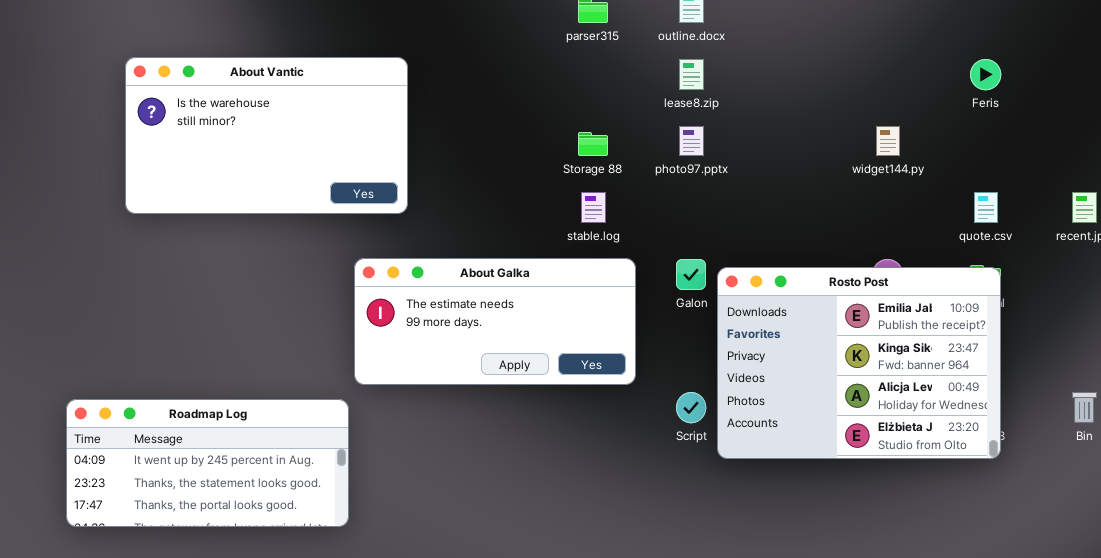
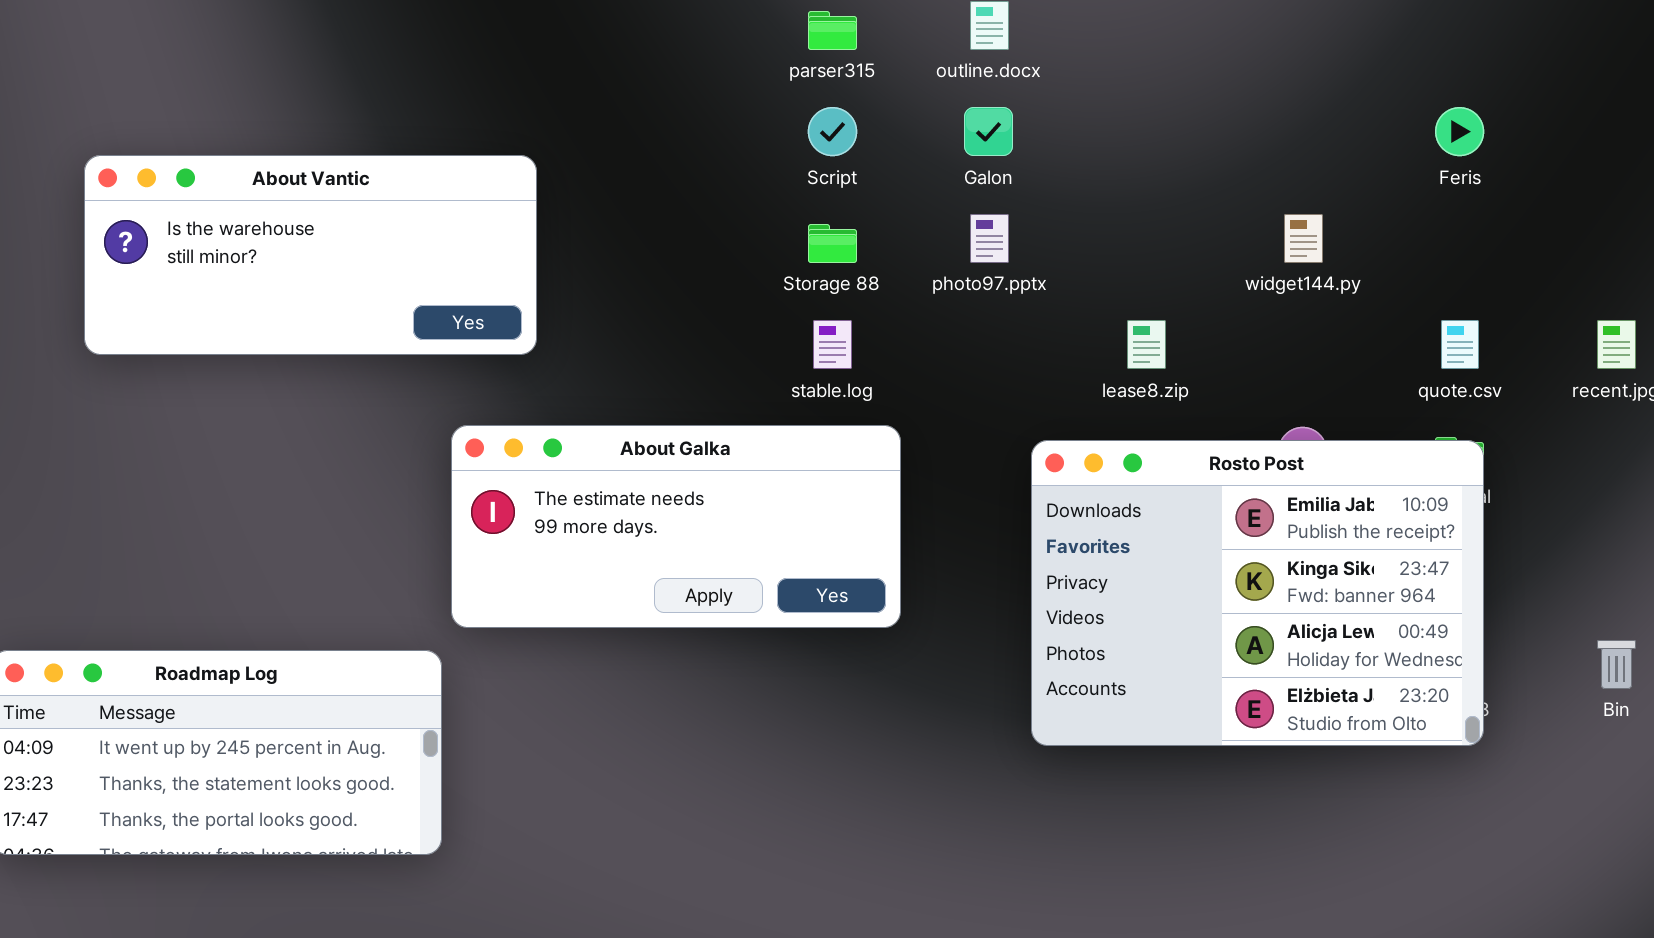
About Vantic: [125,57,408,214] -> [84,155,537,355], resized
lease8.zip: [679,59,704,90] -> [1127,320,1166,369], moved
Galon: [676,259,706,290] -> [964,107,1013,156], moved
Script: [676,392,706,423] -> [808,107,857,156], moved

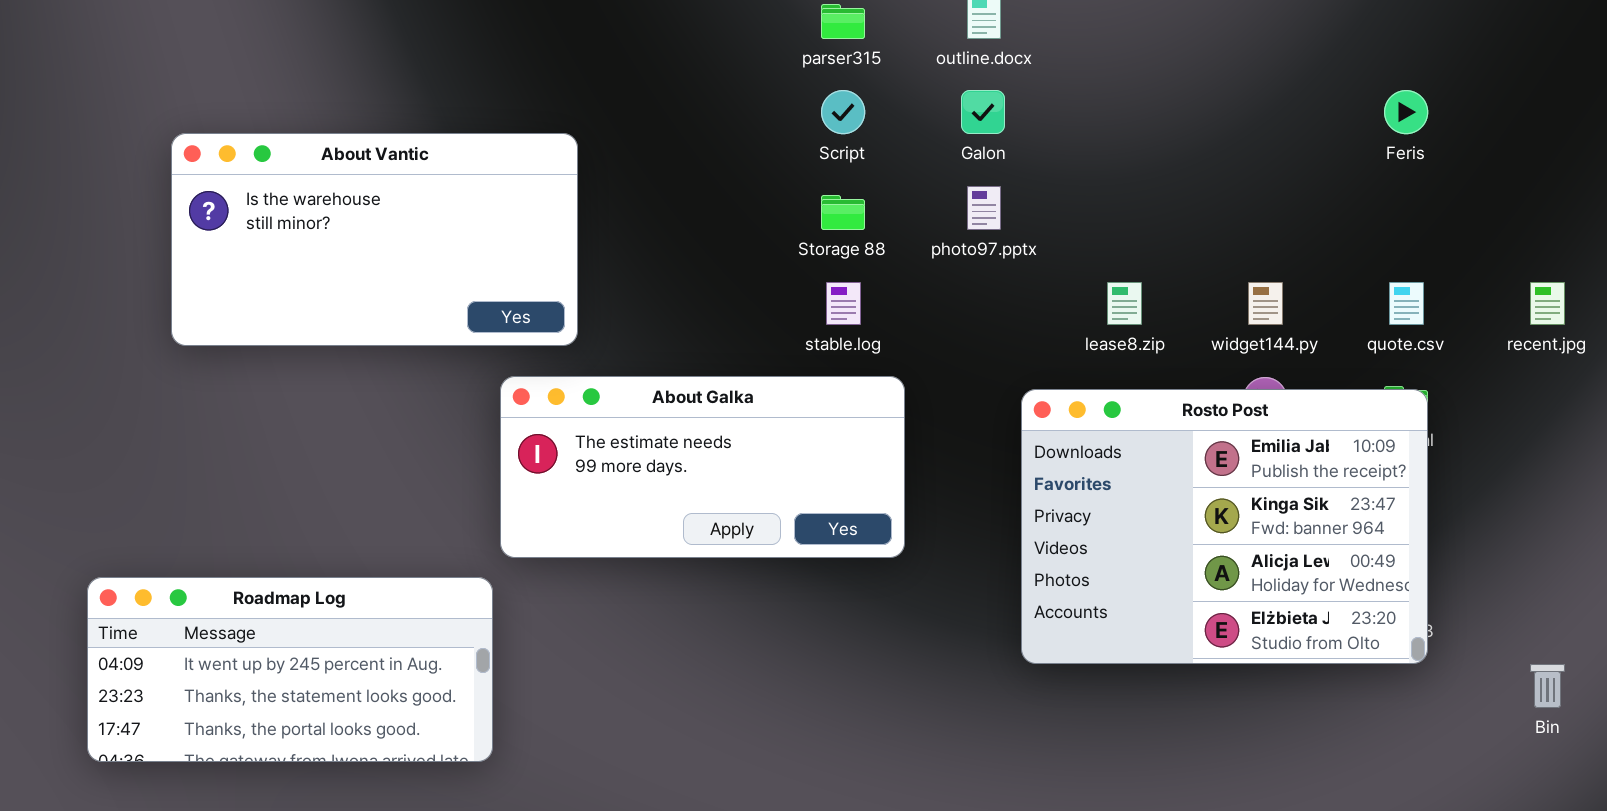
About Vantic: [84,155,537,355] -> [171,133,578,346], resized
widget144.py: [1284,214,1323,263] -> [1248,282,1283,325], moved
Bin: [1597,640,1636,689] -> [1530,664,1565,708], moved

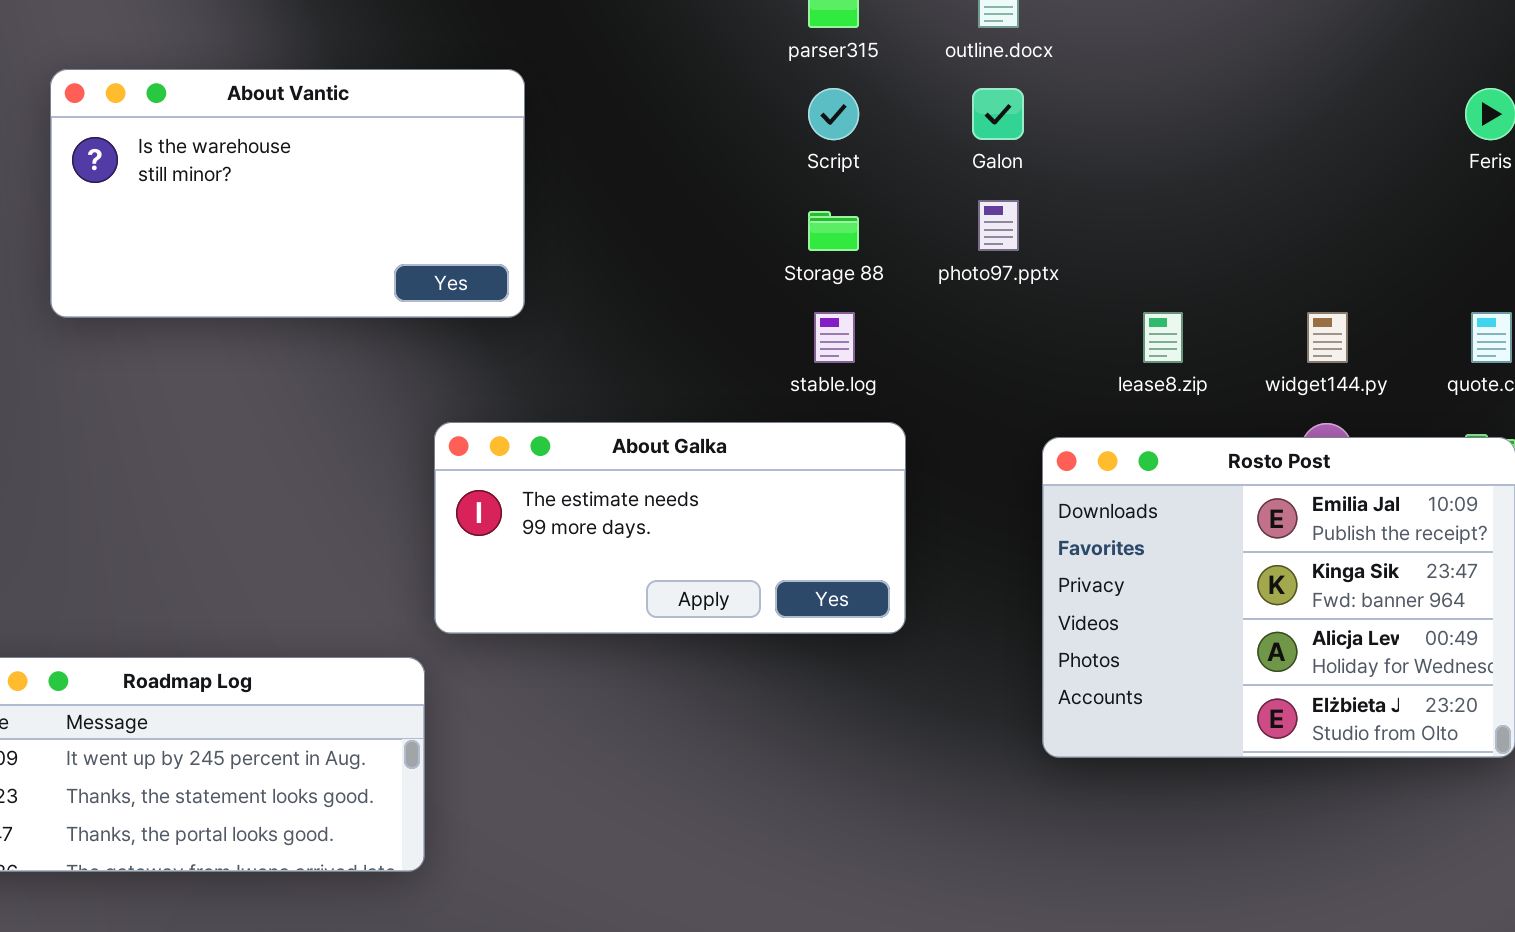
About Vantic: [171,133,578,346] -> [50,69,525,318], moved

